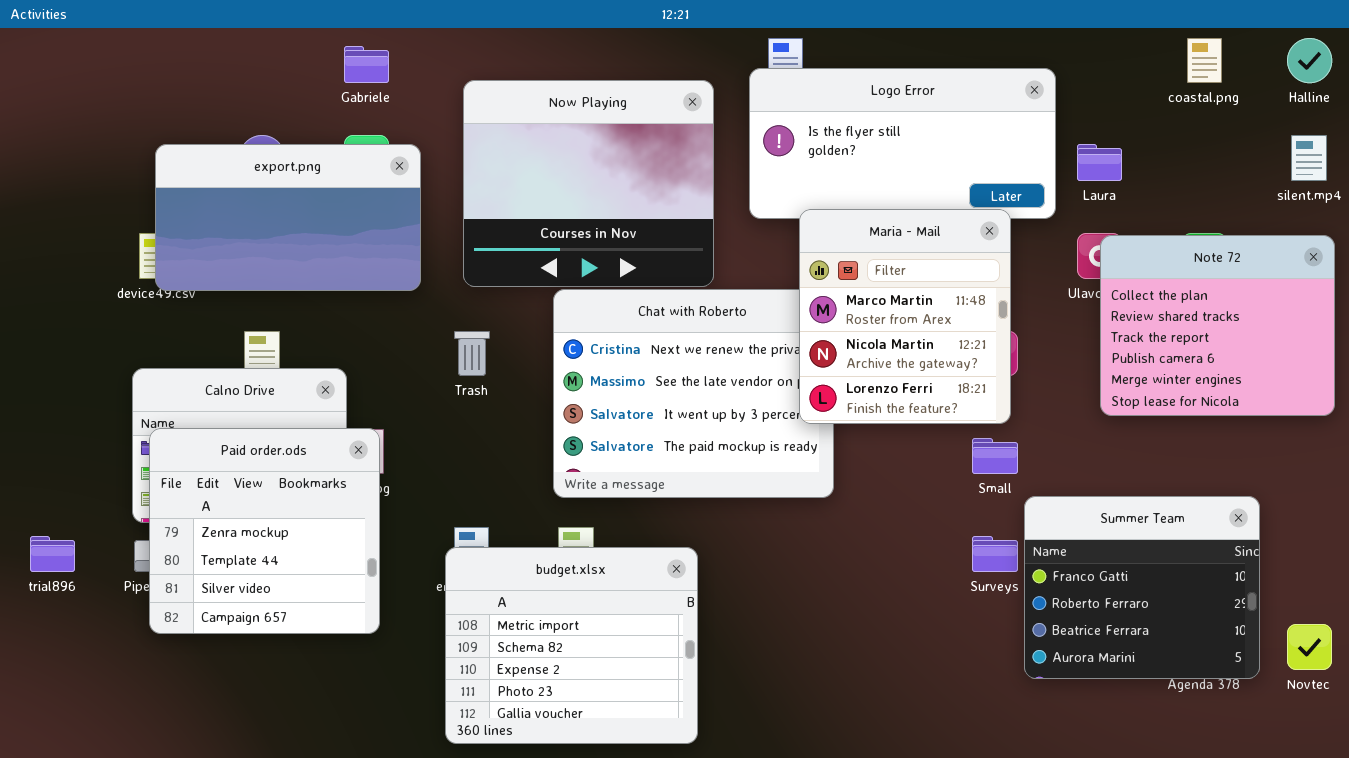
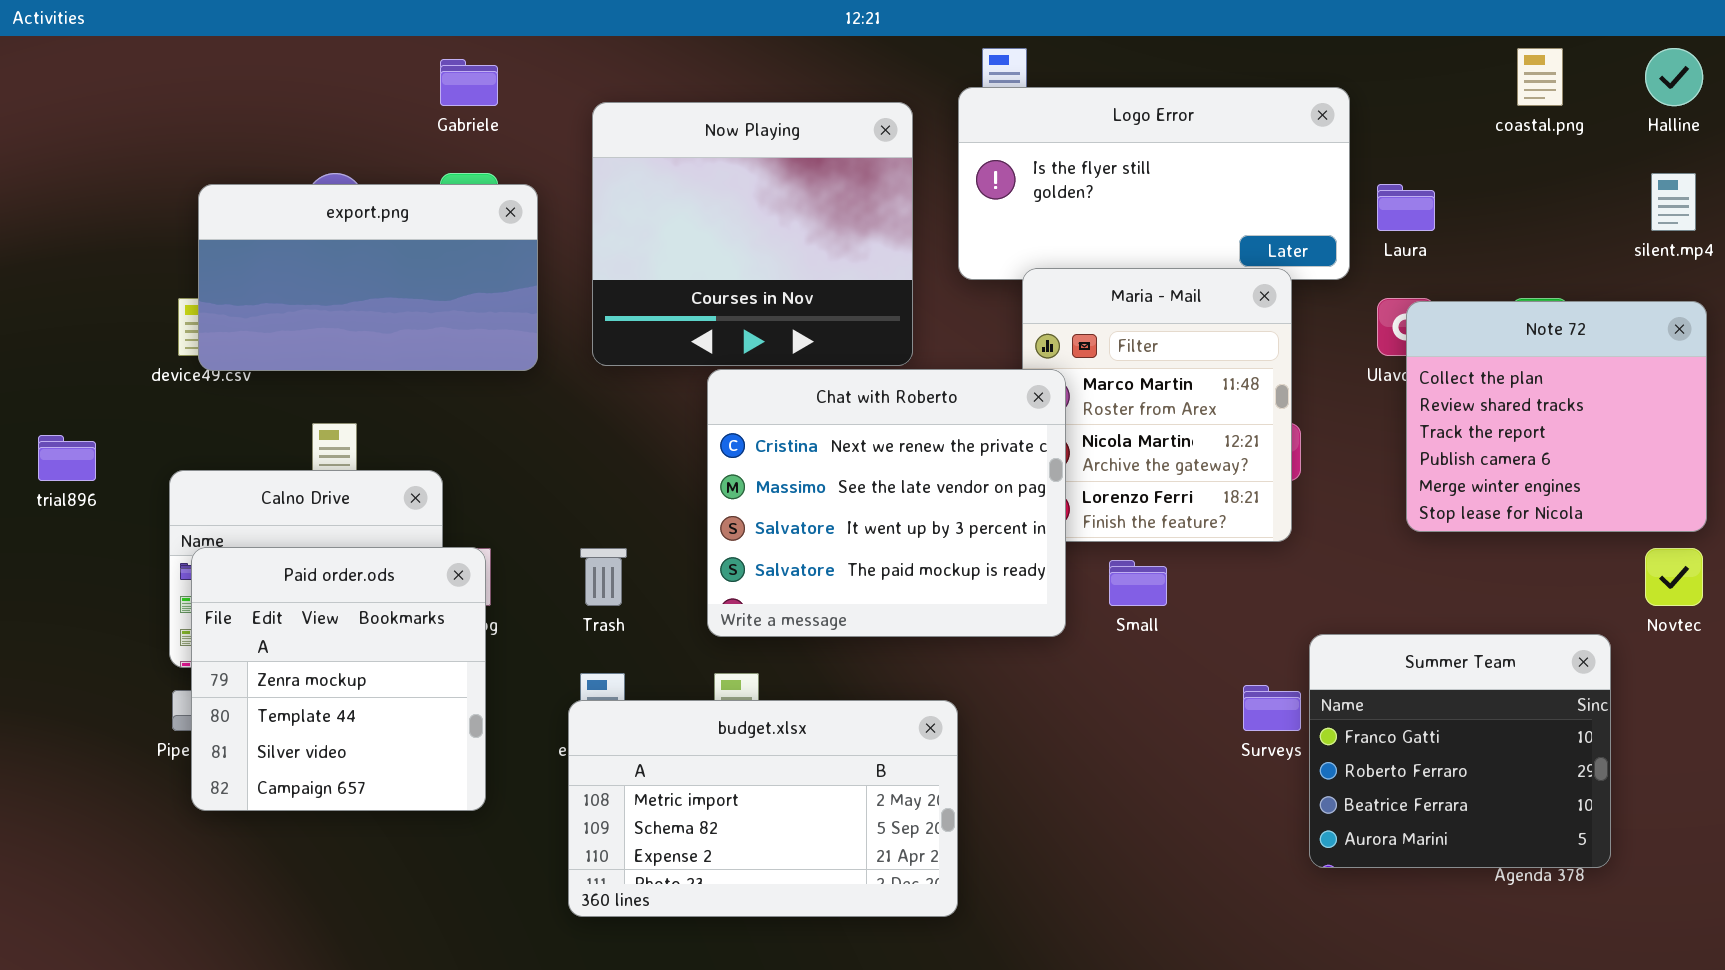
Chat with Roberto: [553,289,834,498] -> [707,369,1066,637], raised
Trash: [454,331,490,376] -> [580,548,627,606], moved
Small: [972,438,1018,474] -> [1109,560,1167,606], moved
trial896: [30,536,75,572] -> [38,435,96,481], moved
budget.xlsx: [445,547,698,744] -> [568,700,958,917], resized
Novtec: [1287,624,1332,670] -> [1645,548,1703,606], moved

